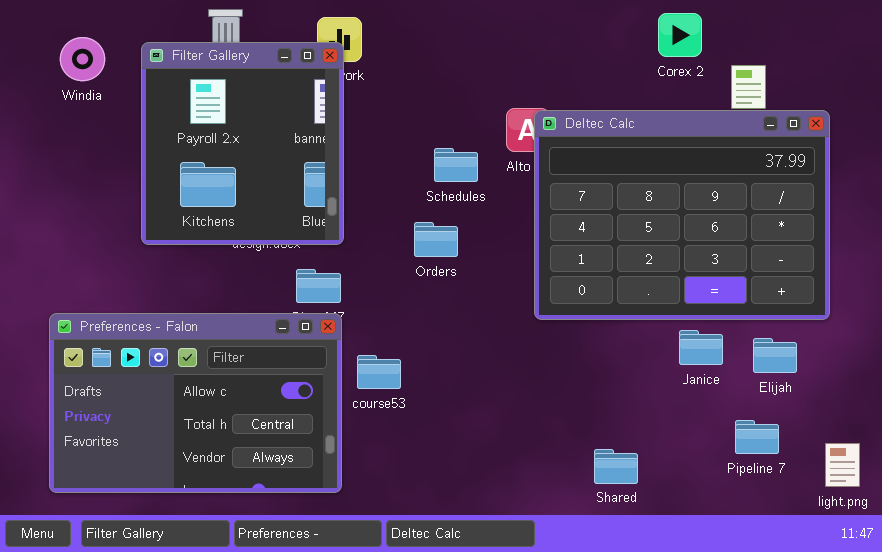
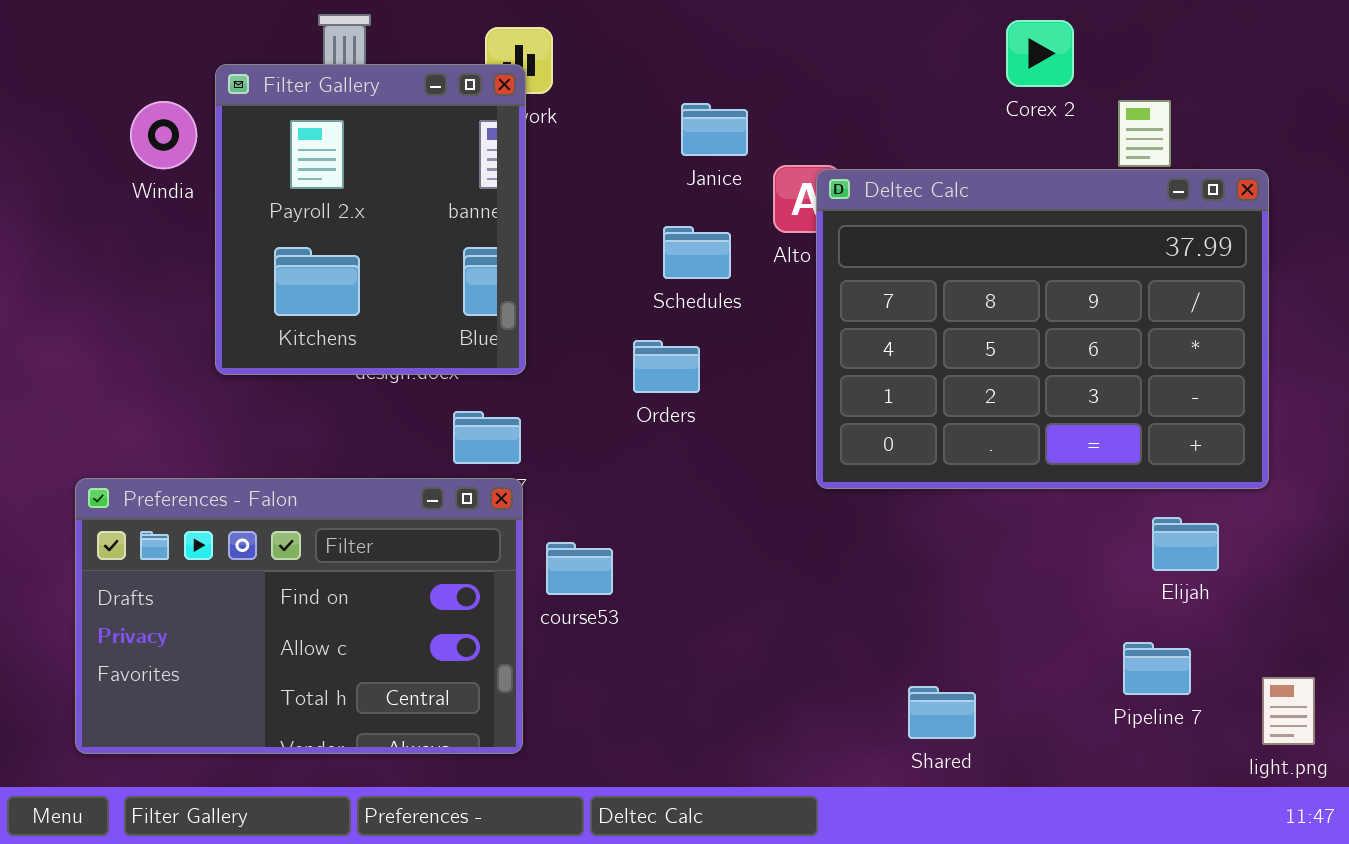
Windia: [60,37,105,81] -> [130,101,197,169], moved
Preferences - Falon: [49,313,342,493] -> [75,478,523,754], scrolled up 1 row
Janice: [679,330,723,365] -> [681,103,748,156], moved

